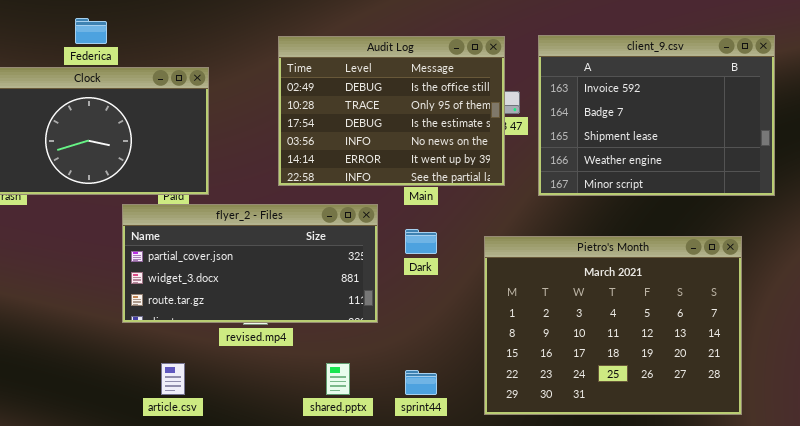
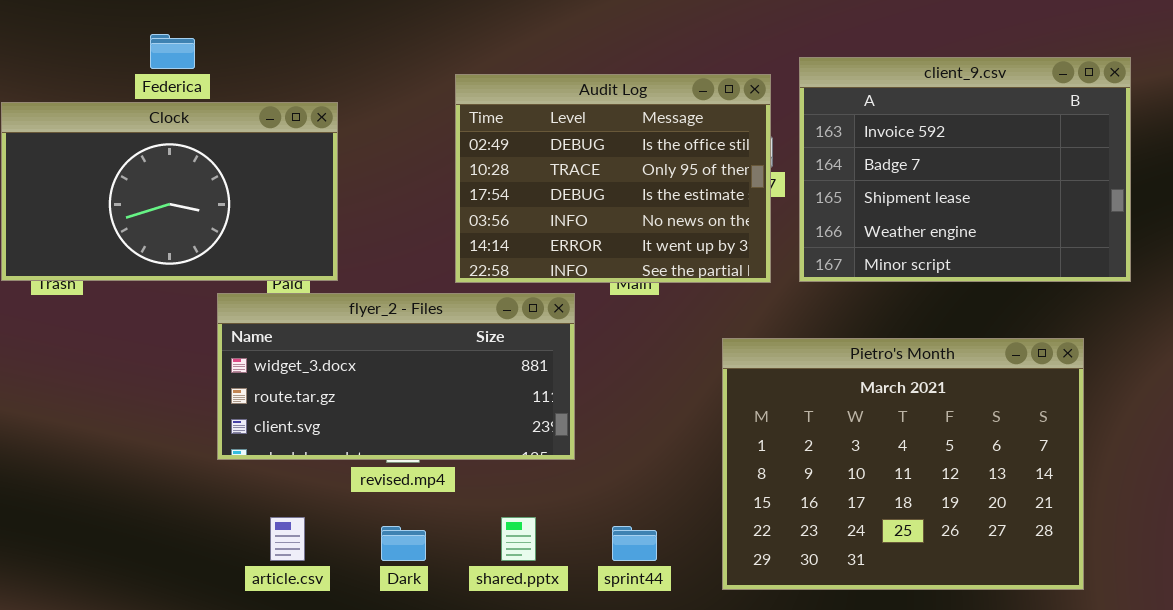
Audit Log: [278,36,505,186] -> [455,74,771,283], moved
flyer_2 - Files: [122,204,378,323] -> [217,293,575,460], scrolled down 1 row
Dark: [405,229,437,254] -> [381,526,426,561], moved

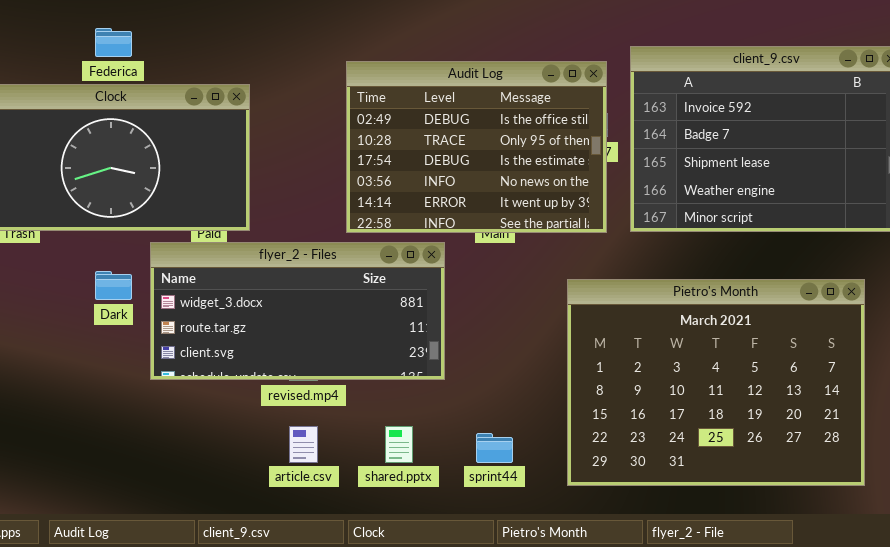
article.csv: [270,517,305,561] -> [289,426,318,463], moved
Dark: [381,526,426,561] -> [95,271,132,300], moved

